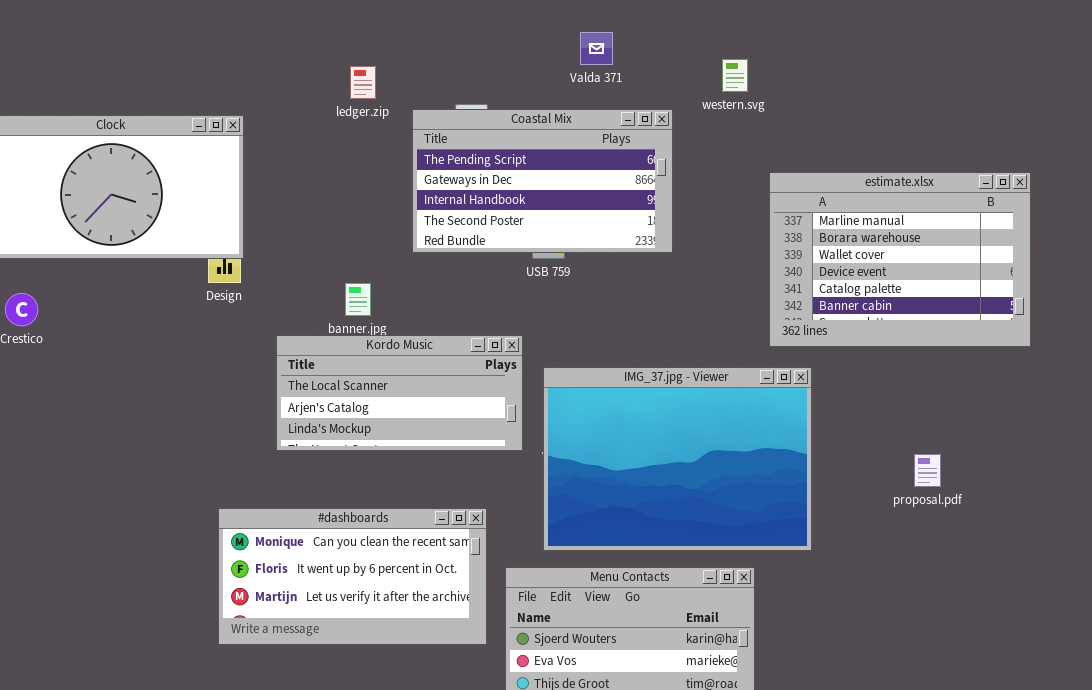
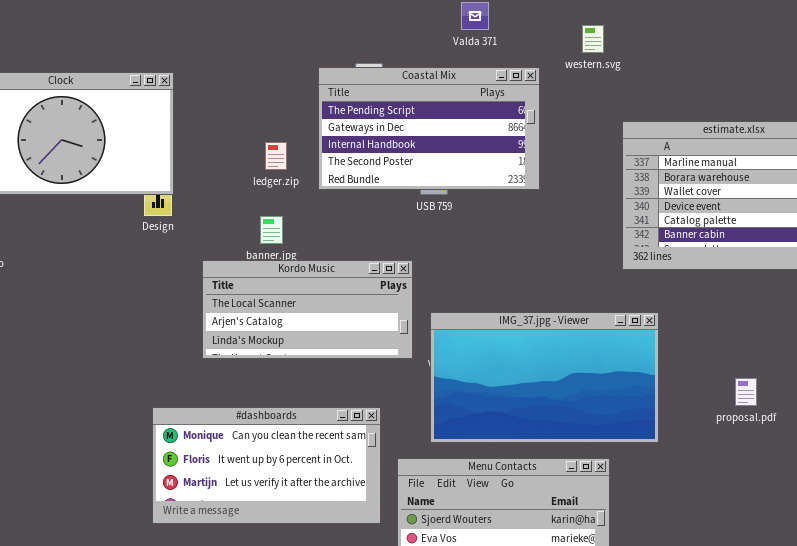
ledger.zip: [350,66,376,99] -> [265,142,287,170], moved
IMG_37.jpg - Viewer: [543,367,812,551] -> [430,312,659,443], resized
proposal.pdf: [914,454,941,487] -> [735,378,757,406], moved

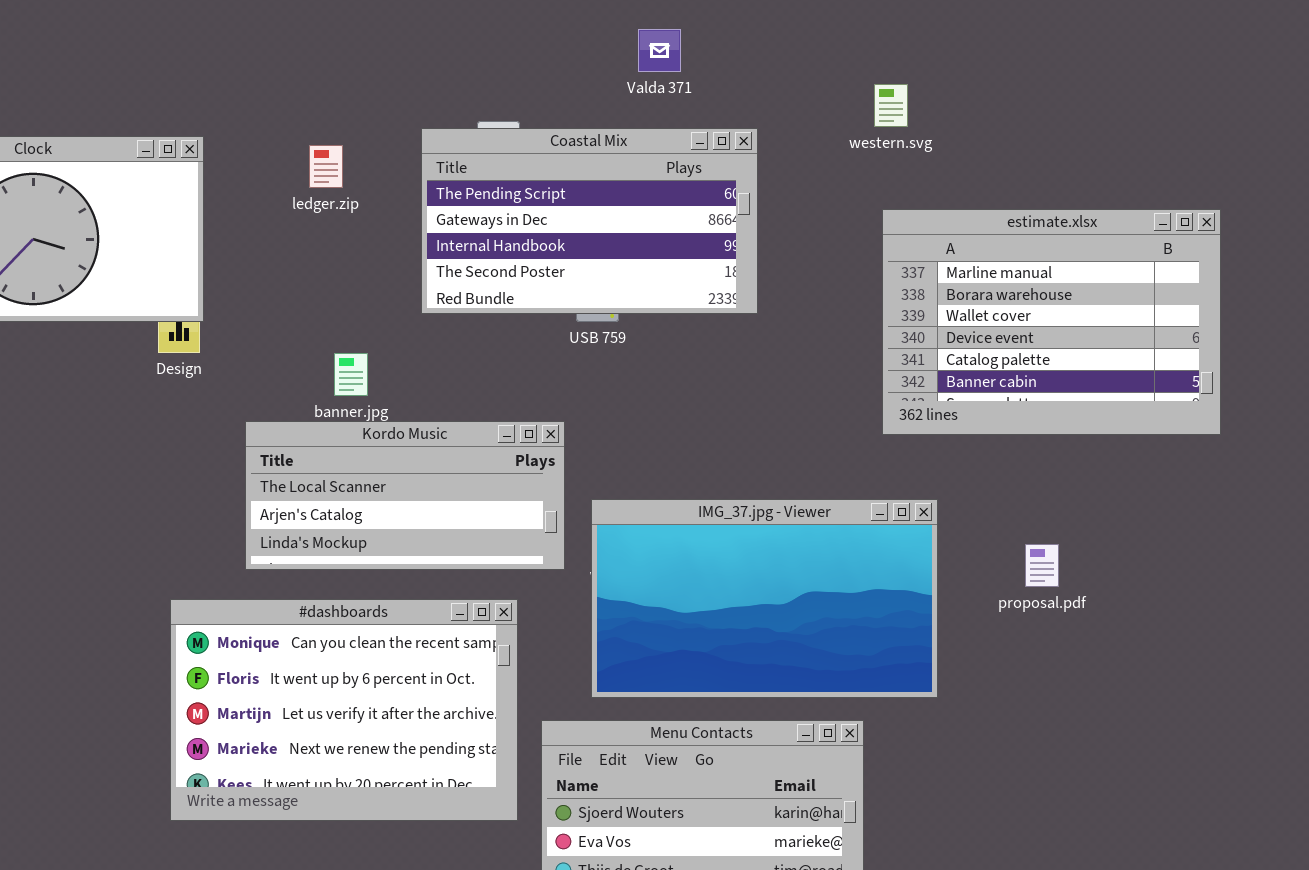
western.svg: [582,25,604,53] -> [874,84,908,127], moved
ledger.zip: [265,142,287,170] -> [309,145,343,188], moved
proposal.pdf: [735,378,757,406] -> [1025,544,1059,587], moved
#dashboards: [152,407,381,524] -> [170,599,518,821], resized

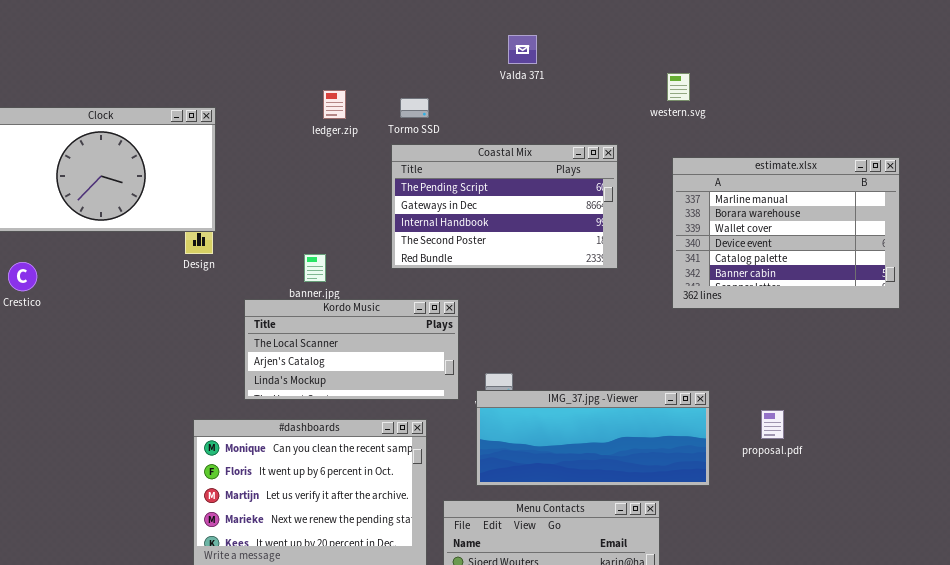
Coastal Mix: [421,128,758,314] -> [391,144,618,269], moved
ledger.zip: [309,145,343,188] -> [323,90,346,119], moved
IMG_37.jpg - Viewer: [591,499,938,698] -> [476,390,710,486], resized
proposal.pdf: [1025,544,1059,587] -> [761,410,784,439], moved

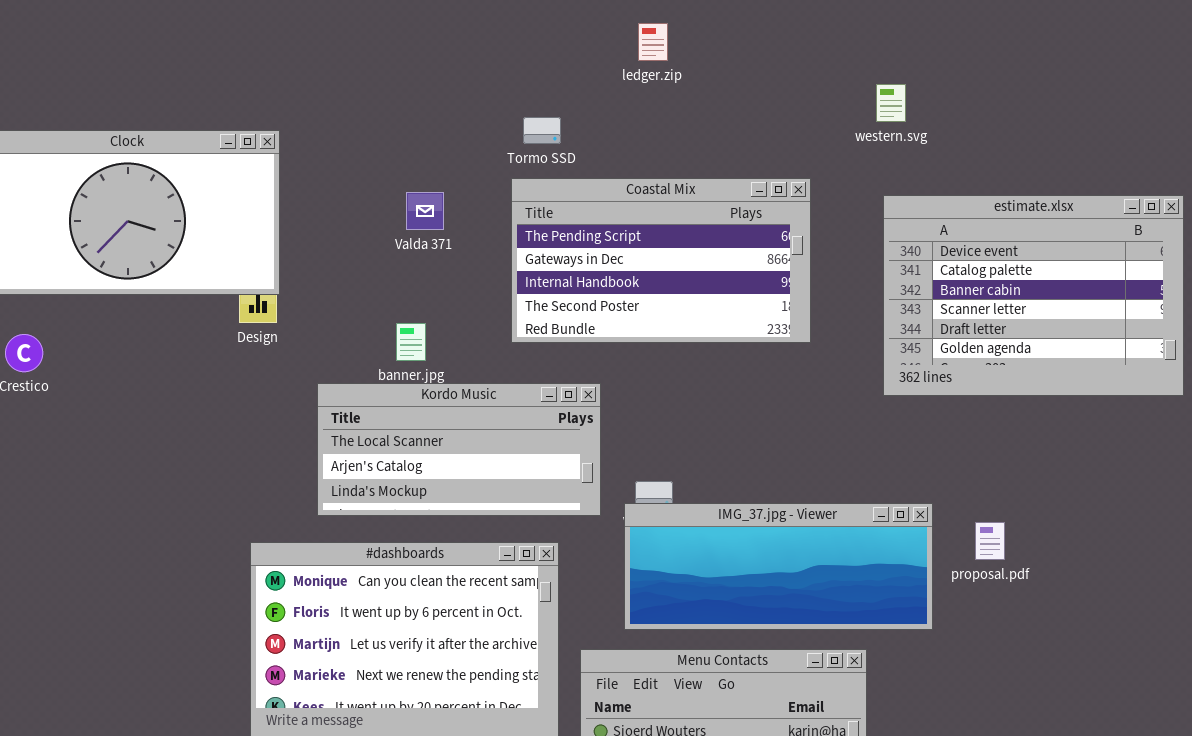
Valda 371: [508,35,537,64] -> [406,192,444,230], moved
ledger.zip: [323,90,346,119] -> [638,23,668,61], moved
estimate.xlsx: [672,157,900,309] -> [883,195,1184,396], scrolled down 3 rows
proposal.pdf: [761,410,784,439] -> [975,522,1005,560], moved

